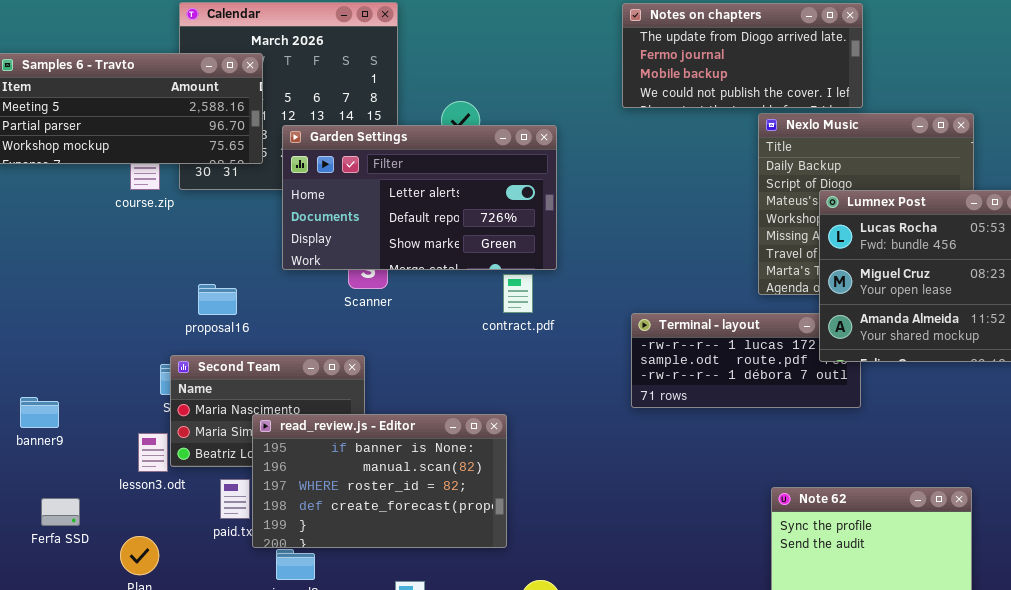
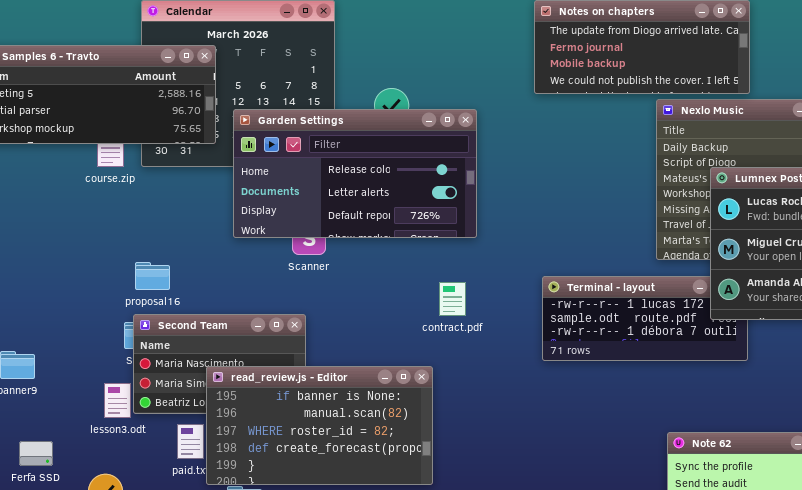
Garden Settings: [282,125,557,270] -> [233,109,477,238], scrolled up 1 row
contract.pdf: [503,274,533,313] -> [439,282,466,316], moved
proposal16: [198,284,237,315] -> [135,262,170,290], moved

